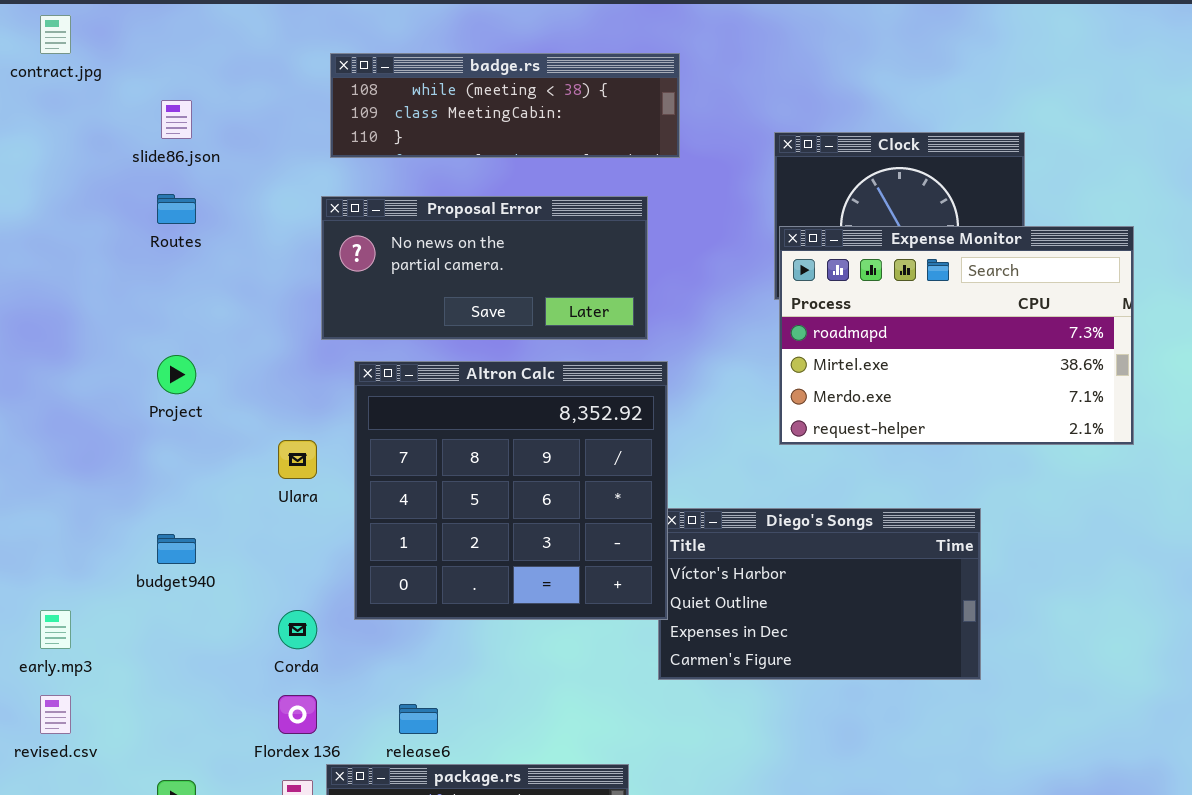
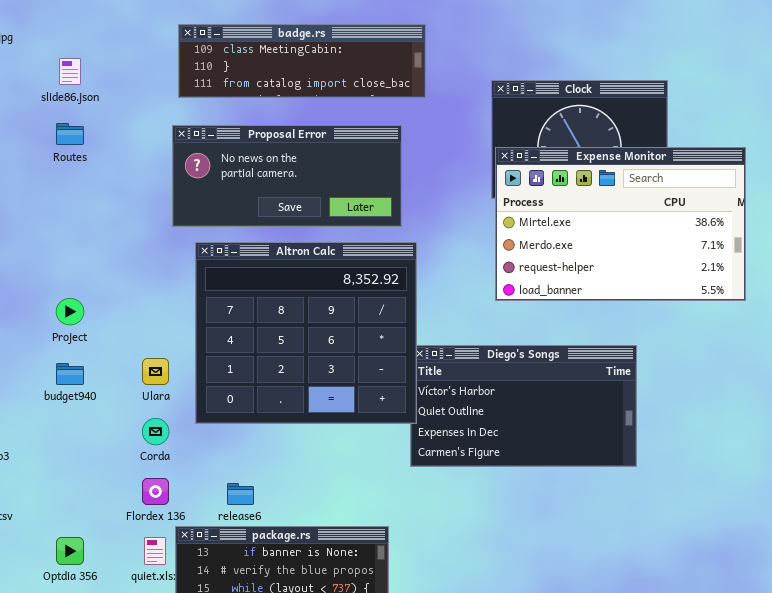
badge.rs: [330,53,680,158] -> [178,24,426,98], scrolled down 1 row
Expense Monitor: [779,226,1134,445] -> [495,147,746,301], scrolled down 1 row
Project: [157,355,196,394] -> [56,298,84,325], moved
Ulara: [278,440,317,479] -> [142,358,169,385], moved

